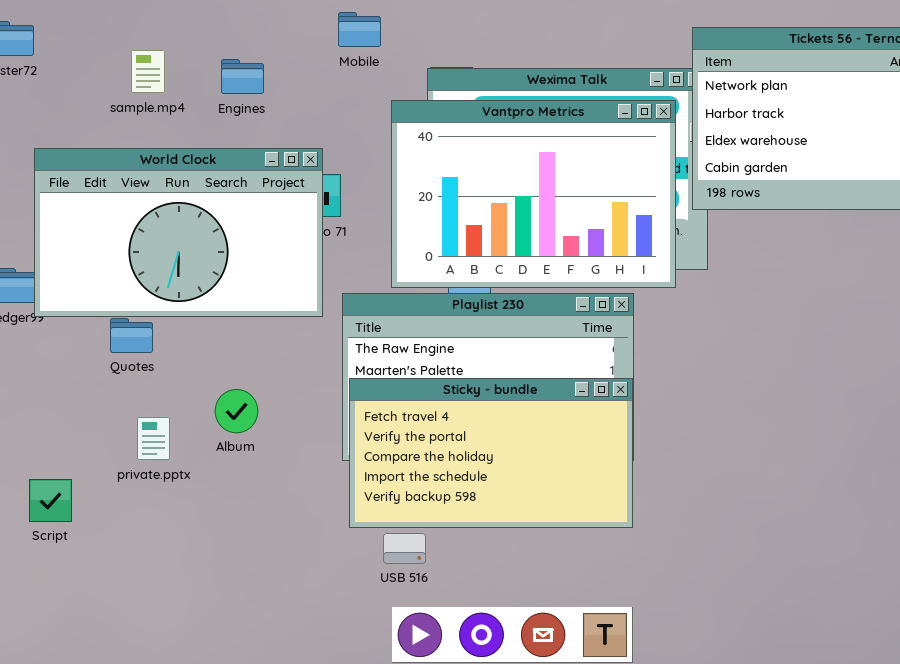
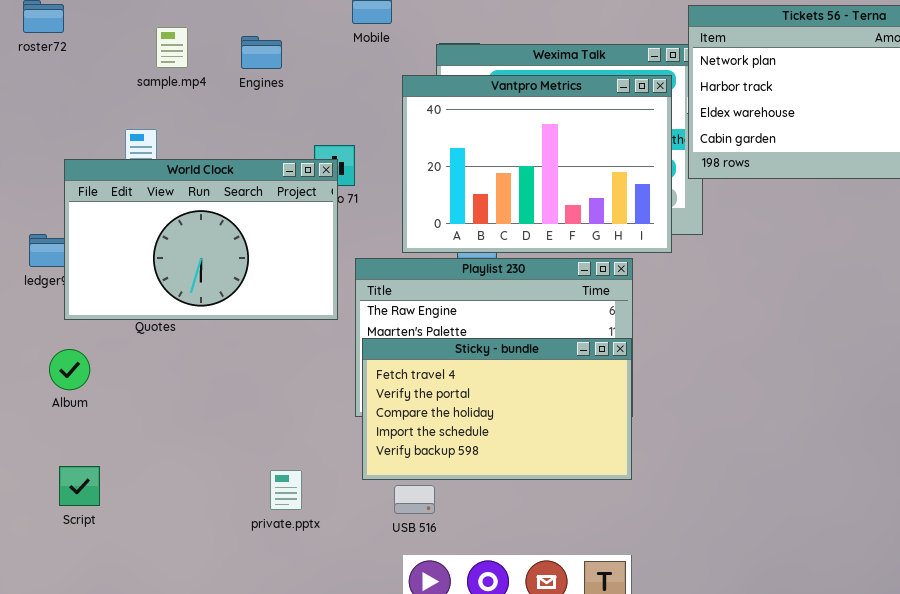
World Clock: [34,148,323,317] -> [64,159,338,320], moved
Album: [215,389,258,433] -> [49,349,90,390], moved
private.pptx: [137,417,170,460] -> [270,470,302,510], moved
Script: [29,479,72,522] -> [59,466,100,506], moved

